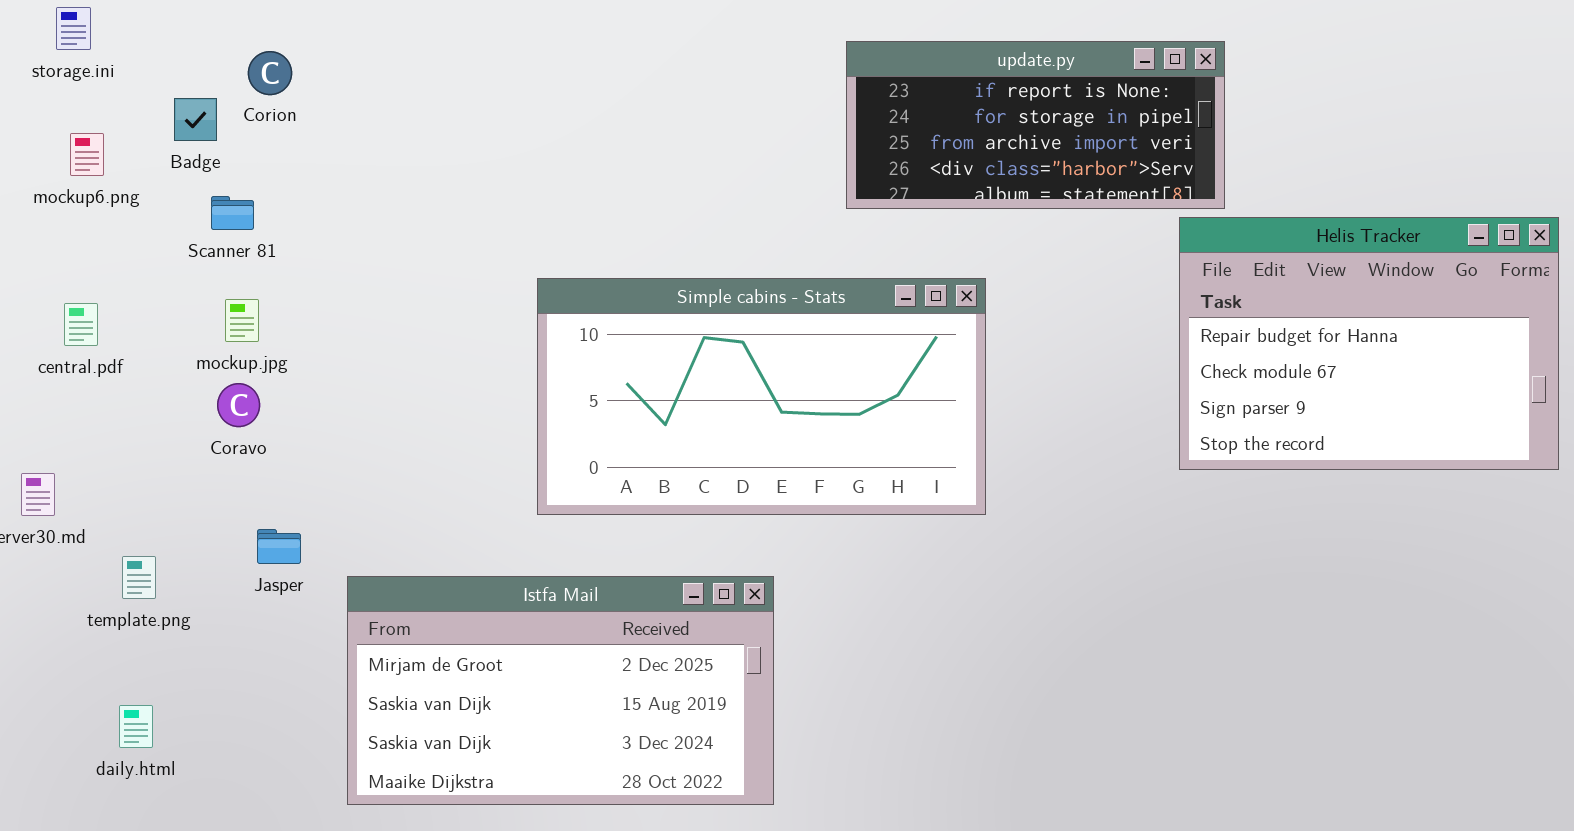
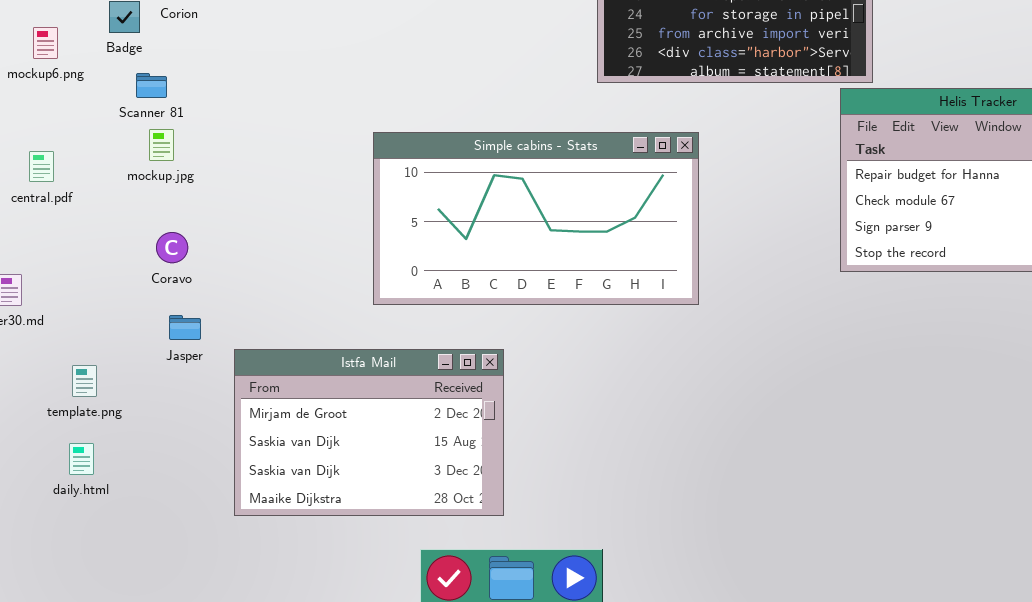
mockup.jpg: [225,299,259,342] -> [149,129,174,161], moved
Coravo: [217,383,260,427] -> [156,232,188,263], moved
template.png: [122,556,156,599] -> [72,365,97,397], moved
Istfa Mail: [347,576,774,805] -> [234,349,504,516], resized

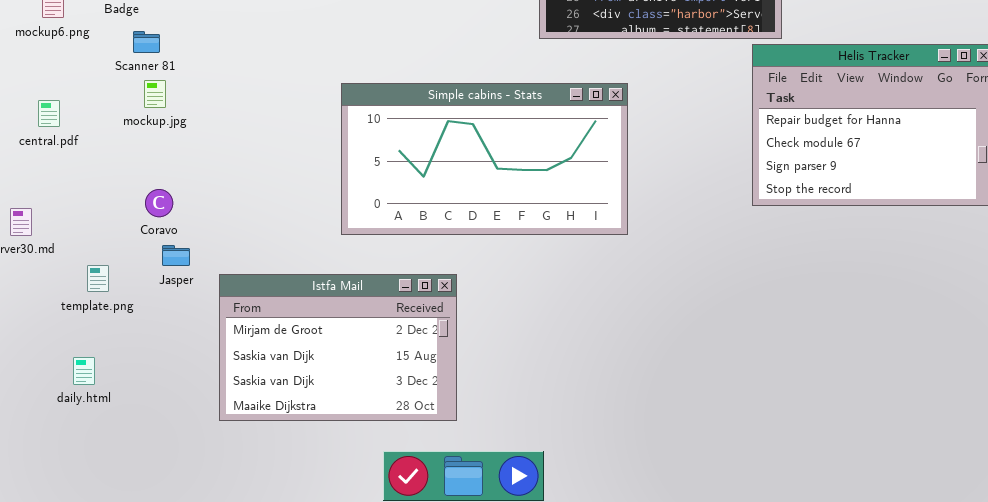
Coravo: [156,232,188,263] -> [145,189,173,217], moved
template.png: [72,365,97,397] -> [87,265,109,292], moved

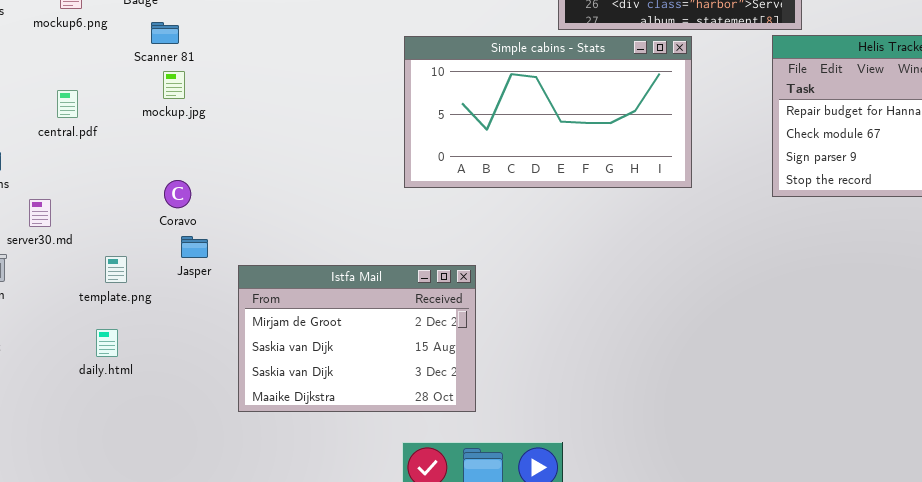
Simple cabins - Stats: [341,83,628,235] -> [404,36,692,188], moved
daily.html: [73,357,95,385] -> [96,329,118,357], moved

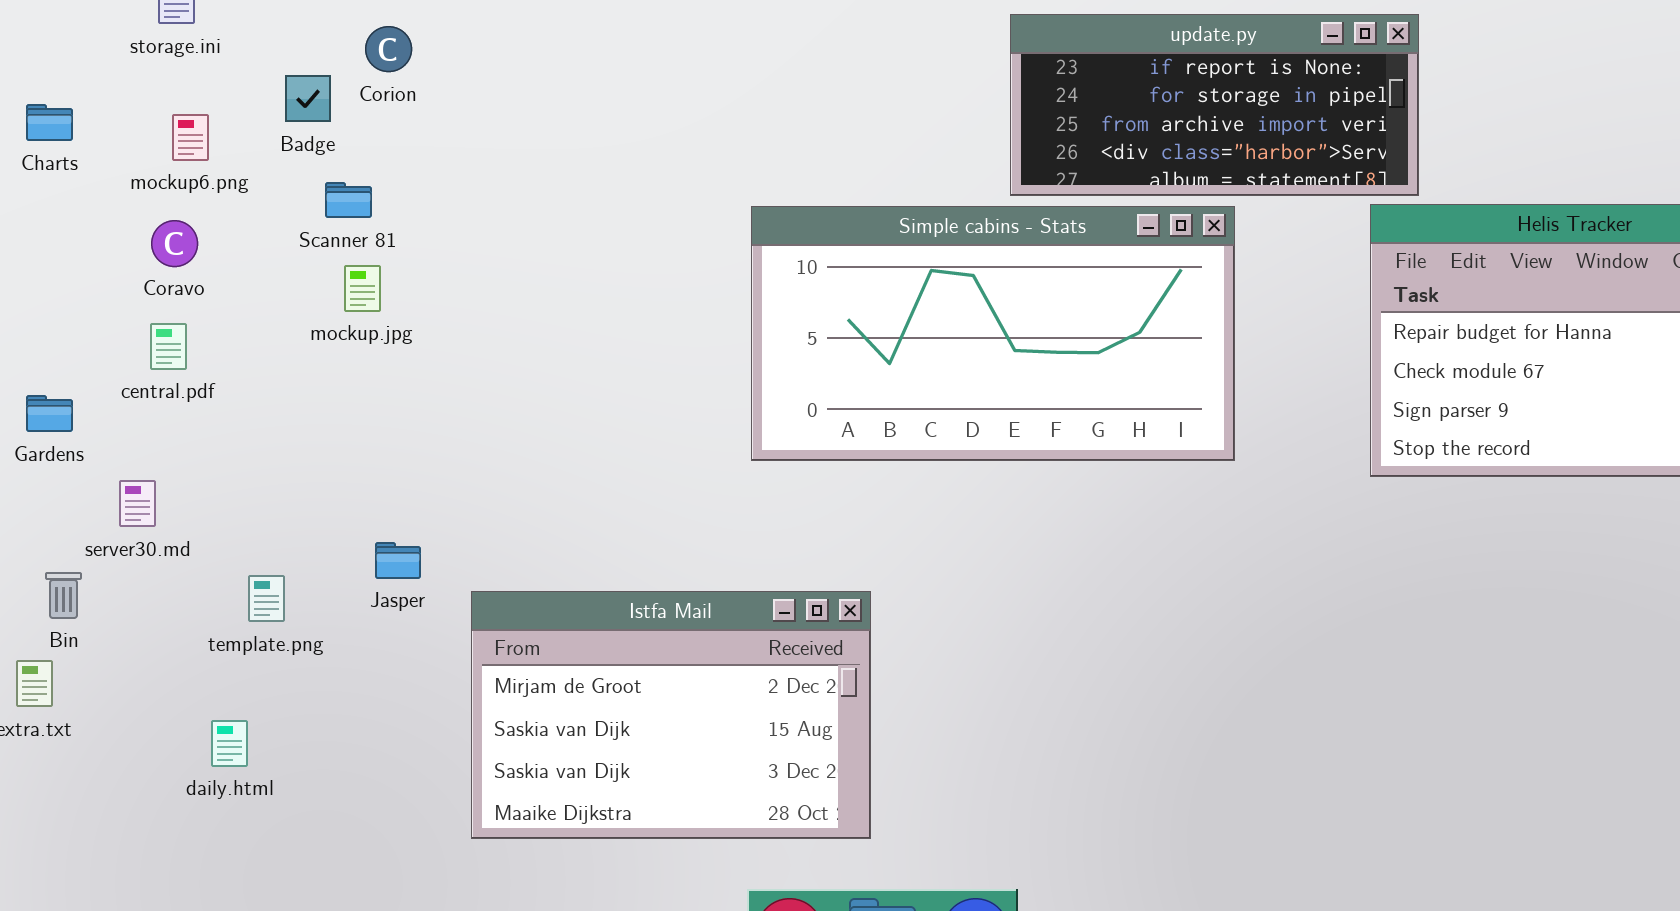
central.pdf: [57,90,78,118] -> [150,323,187,370], moved
Coravo: [164,180,191,208] -> [151,220,198,267], moved
daily.html: [96,329,118,357] -> [211,720,248,767], moved

